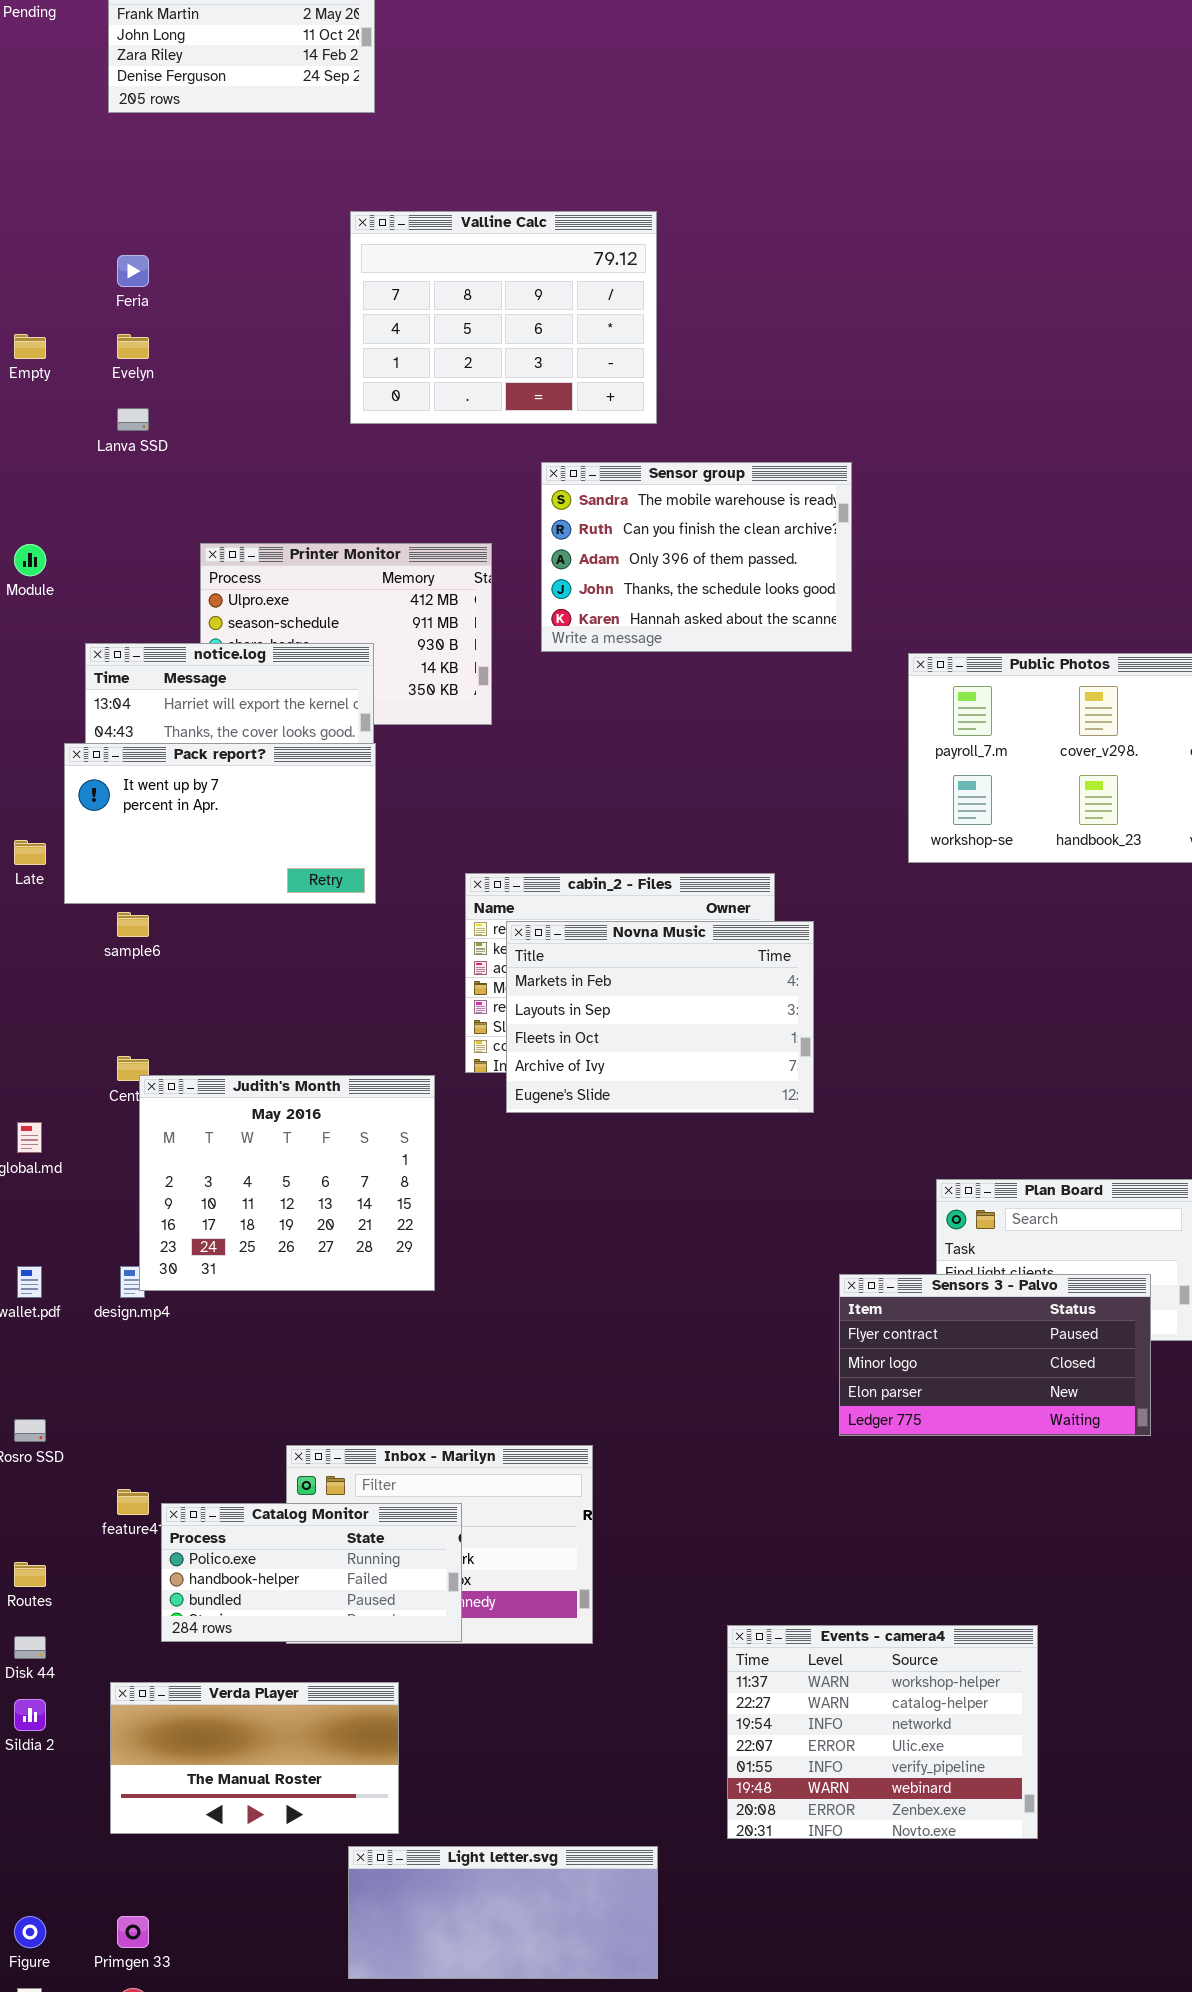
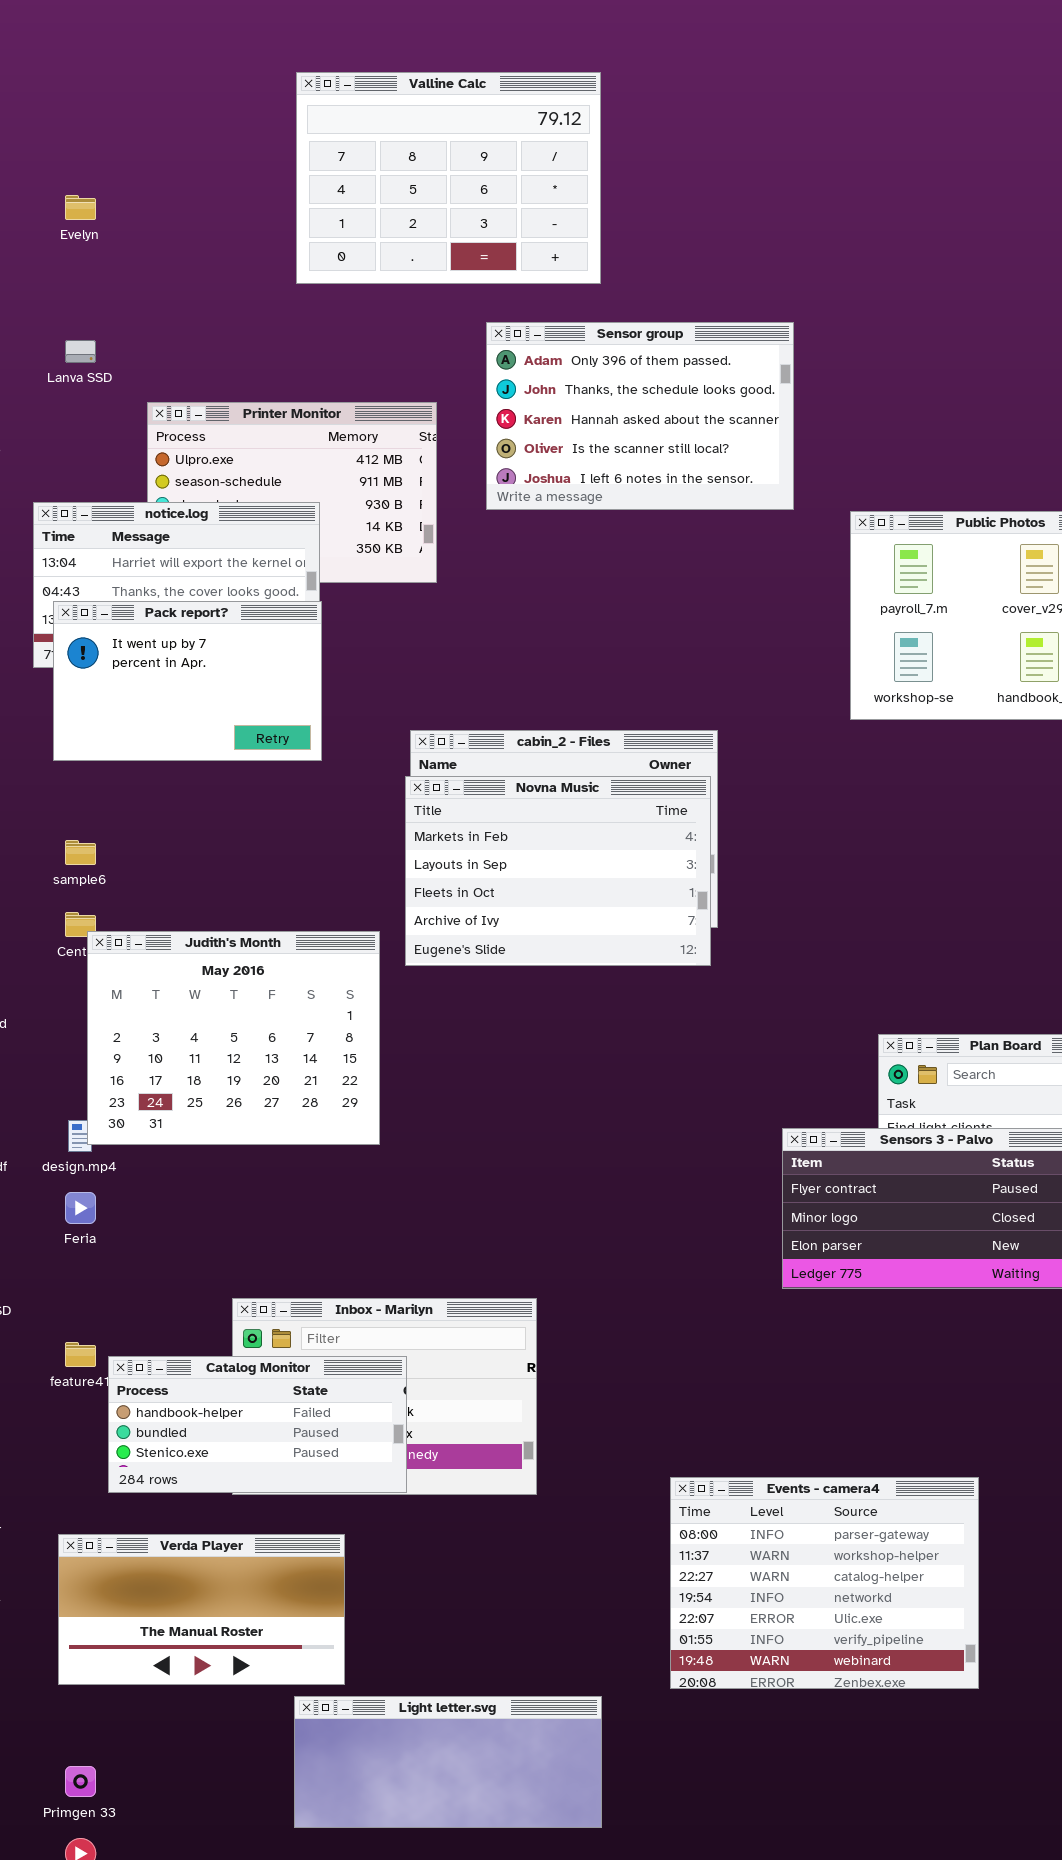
Feria: [117,255,149,287] -> [65,1192,96,1224], moved
Lanva SSD: [117,408,149,431] -> [65,340,96,363], moved
Sensor group: [541,462,852,652] -> [486,322,794,510], scrolled down 2 rows
Pack report?: [64,743,376,904] -> [53,601,322,761], resized
sample6: [117,912,149,937] -> [65,840,96,865], moved
Novna Music: [506,921,814,1113] -> [405,776,711,966], moved
Catalog Monitor: [161,1503,462,1642] -> [108,1356,407,1493], scrolled down 1 row
Events - camera4: [727,1625,1038,1839] -> [670,1477,979,1689], scrolled up 1 row

